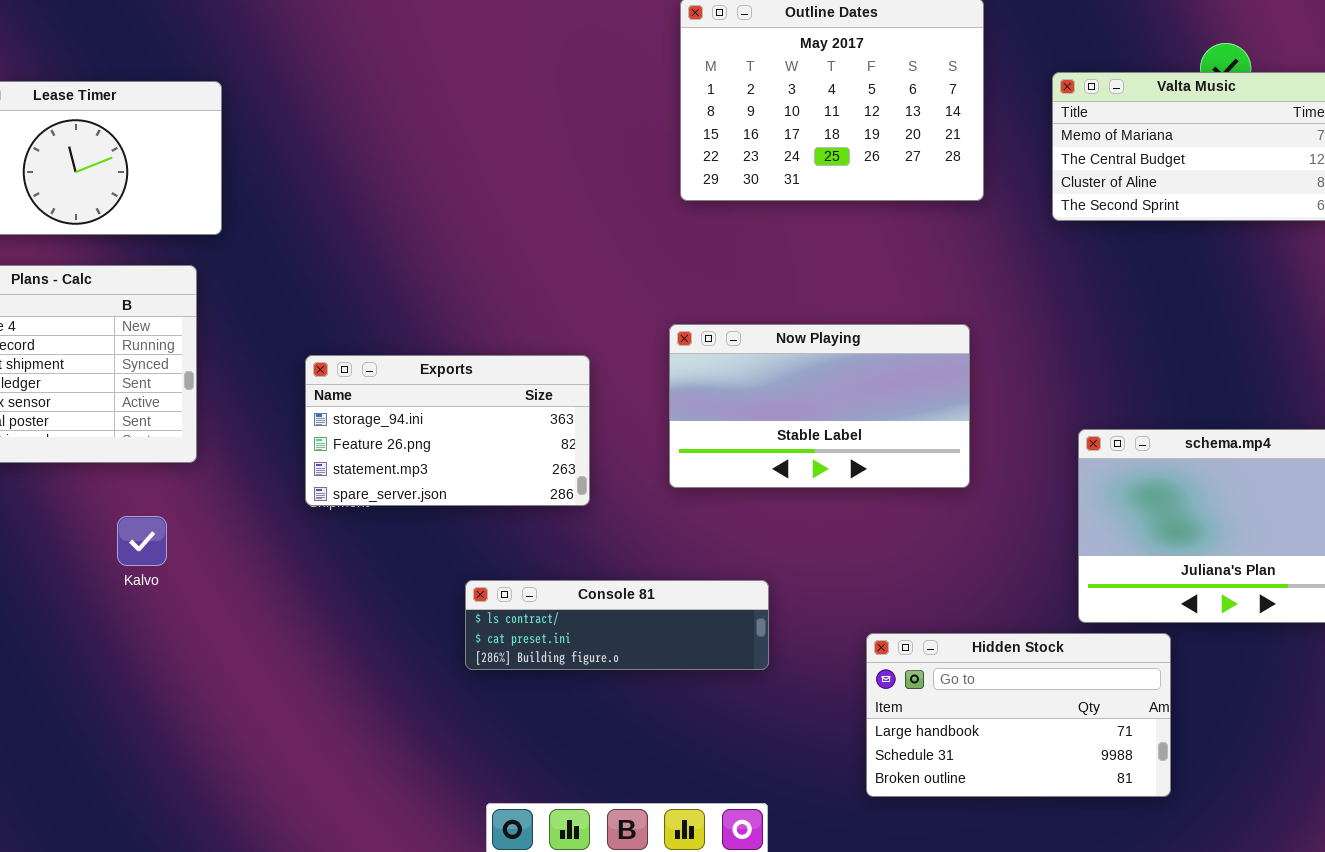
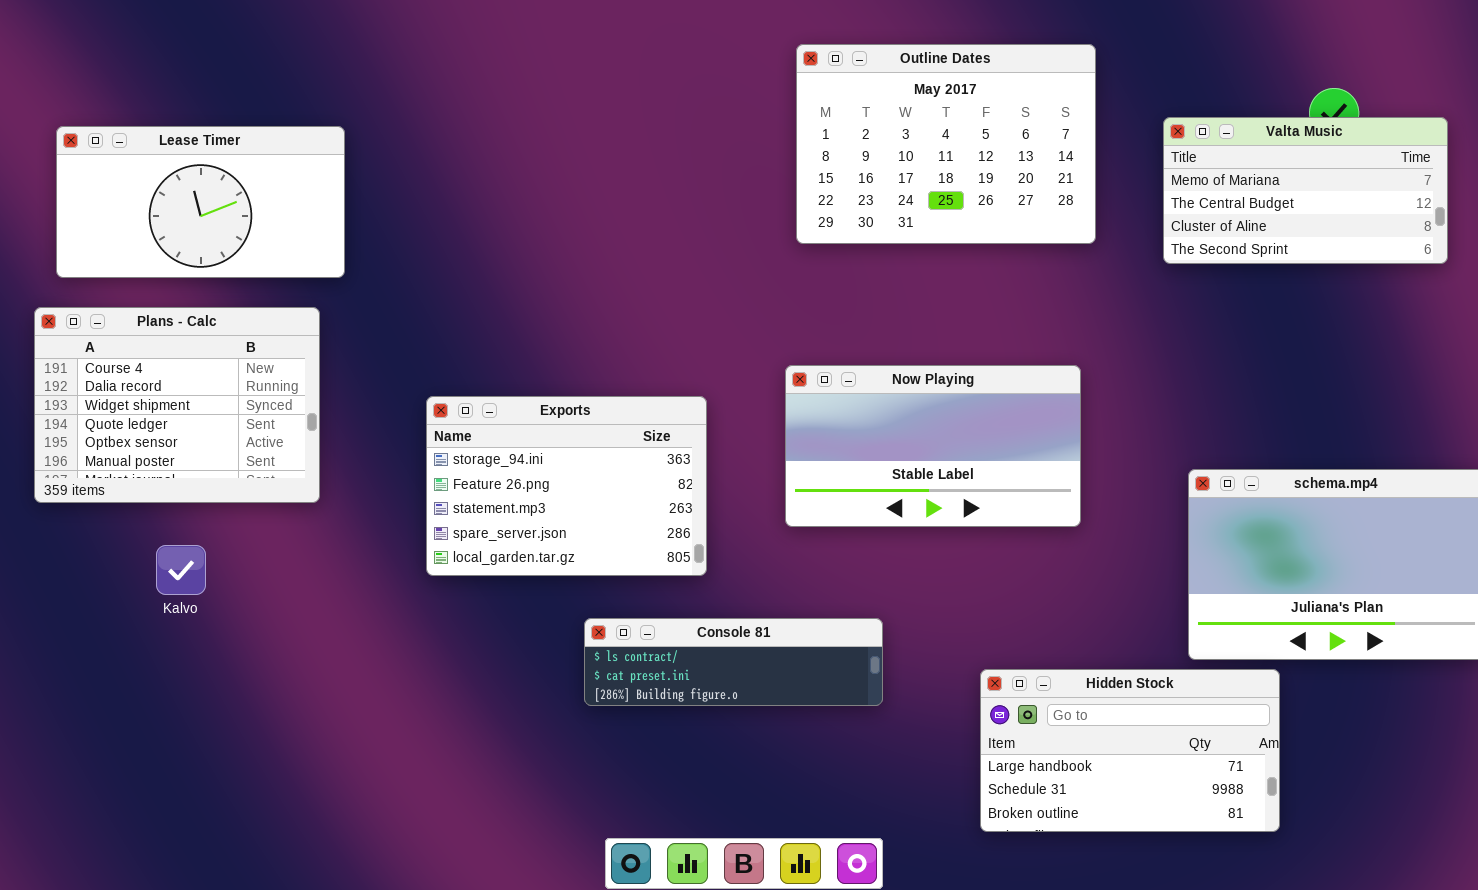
Exports: [305,355,590,506] -> [426,396,707,576], resized
Kalvo: [117,516,167,566] -> [156,545,206,595], moved

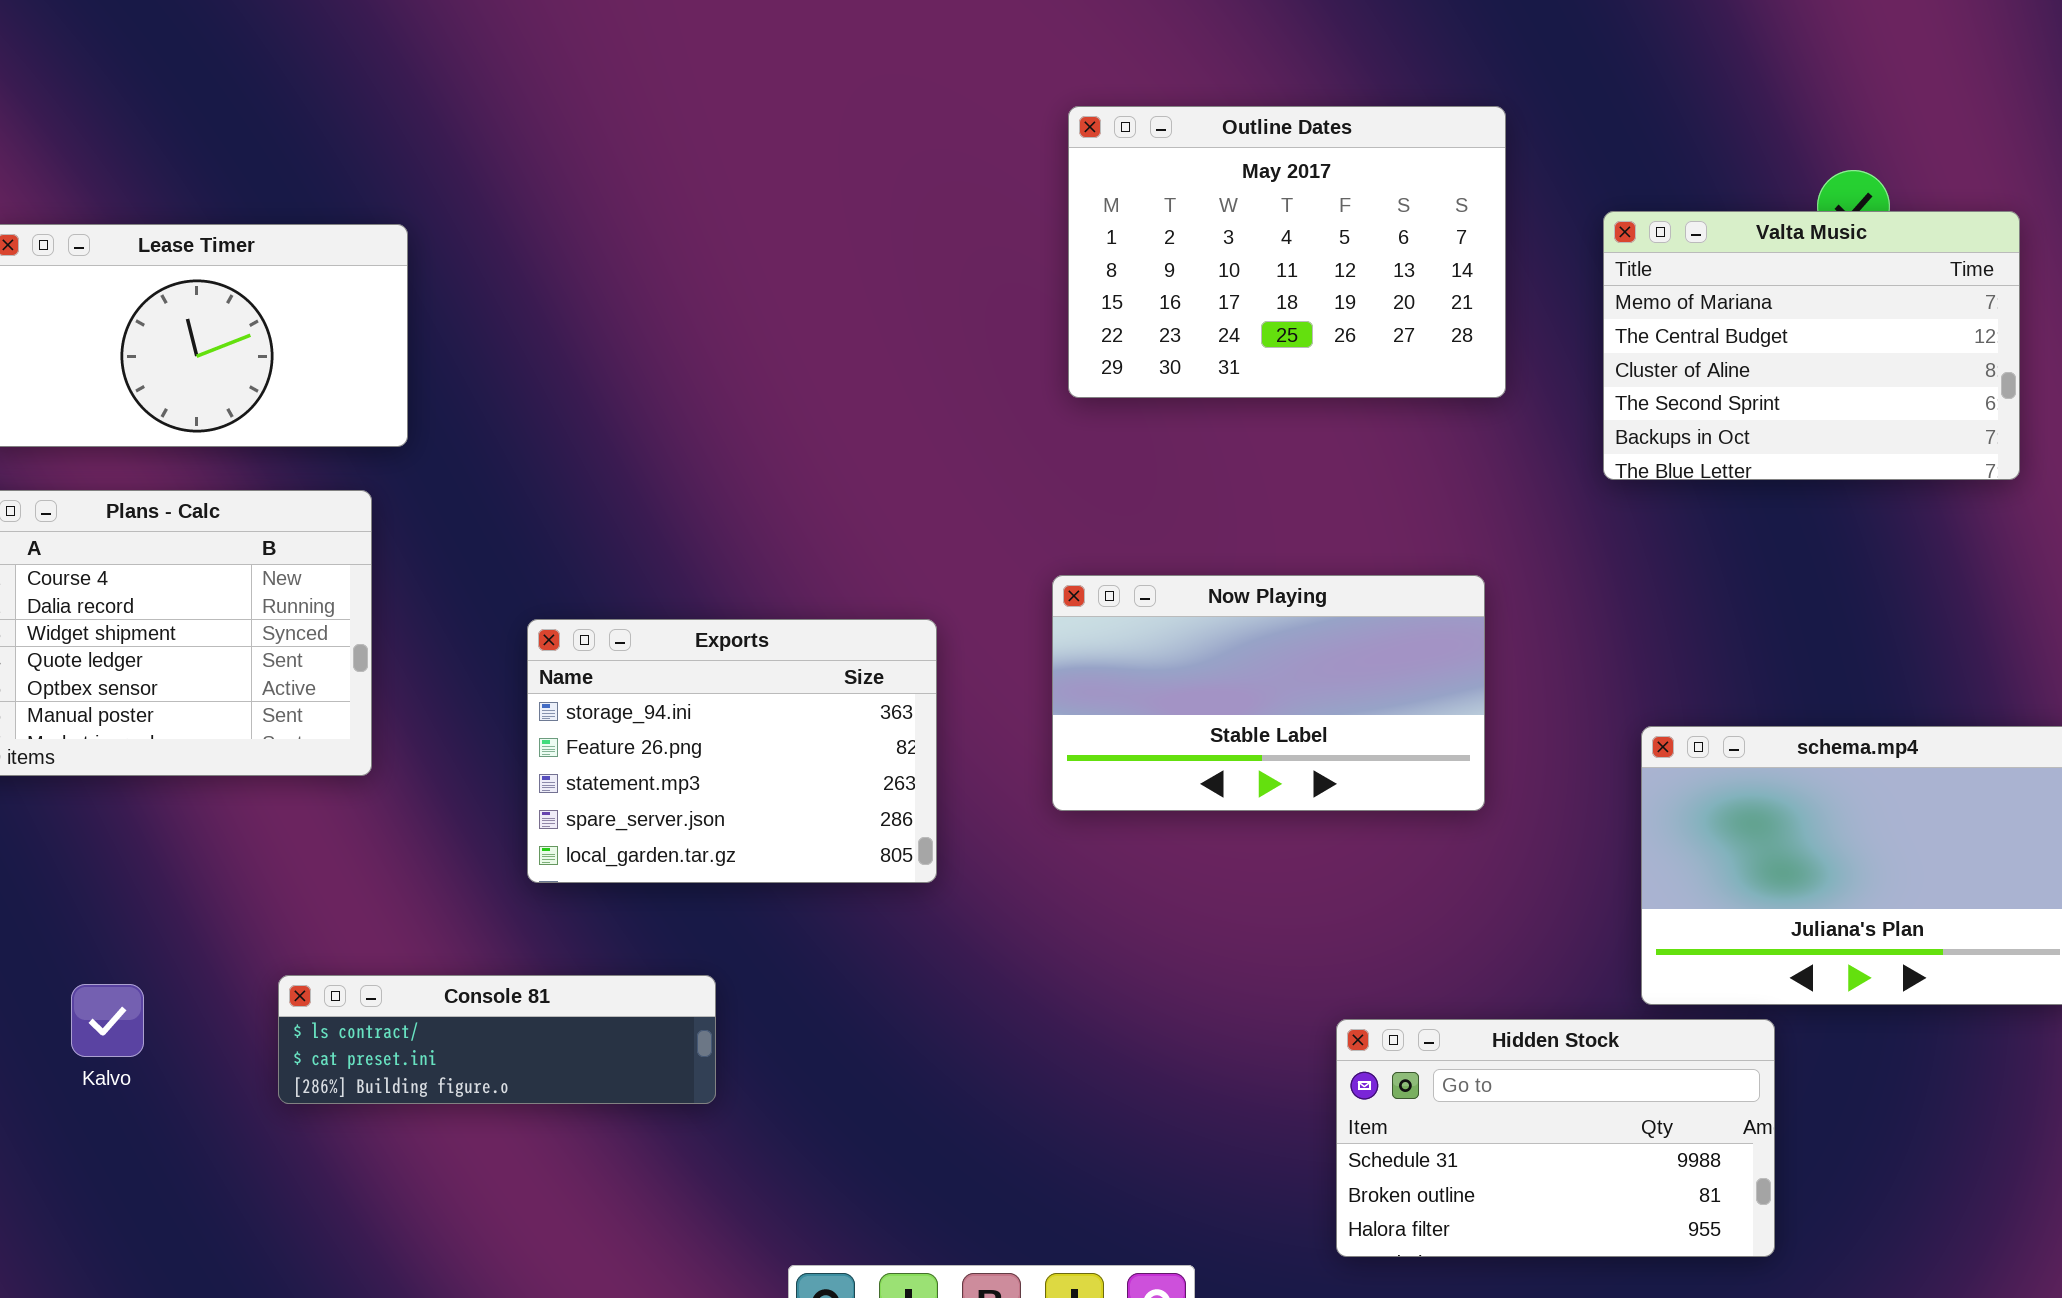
Valta Music: [1163,117,1448,264] -> [1603,211,2020,480], resized
Kalvo: [156,545,206,595] -> [71,984,144,1057], moved
Console 81: [584,618,883,706] -> [278,975,716,1104], moved
Hidden Stock: [980,669,1280,832] -> [1336,1019,1775,1257], scrolled down 1 row

